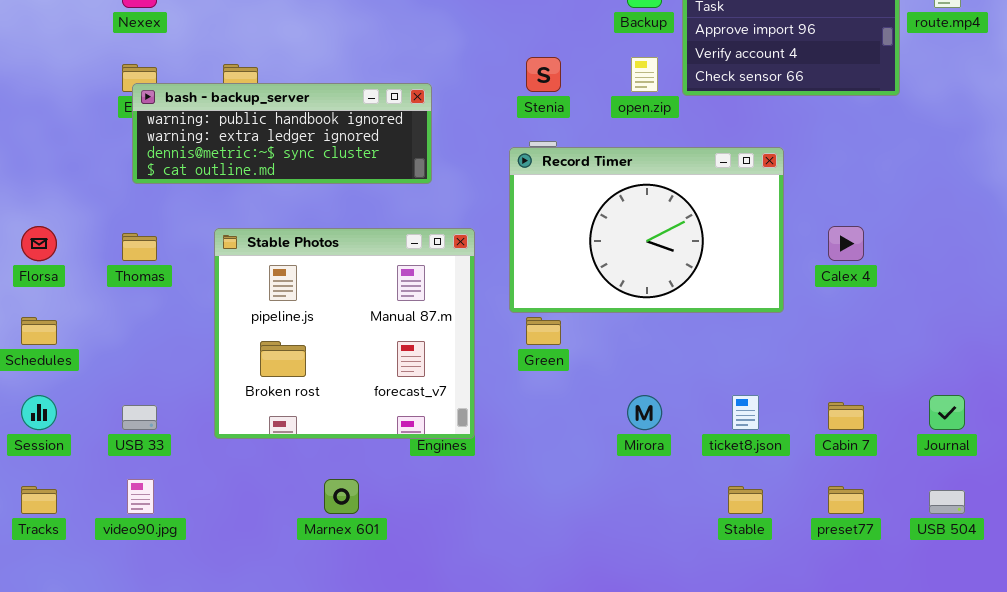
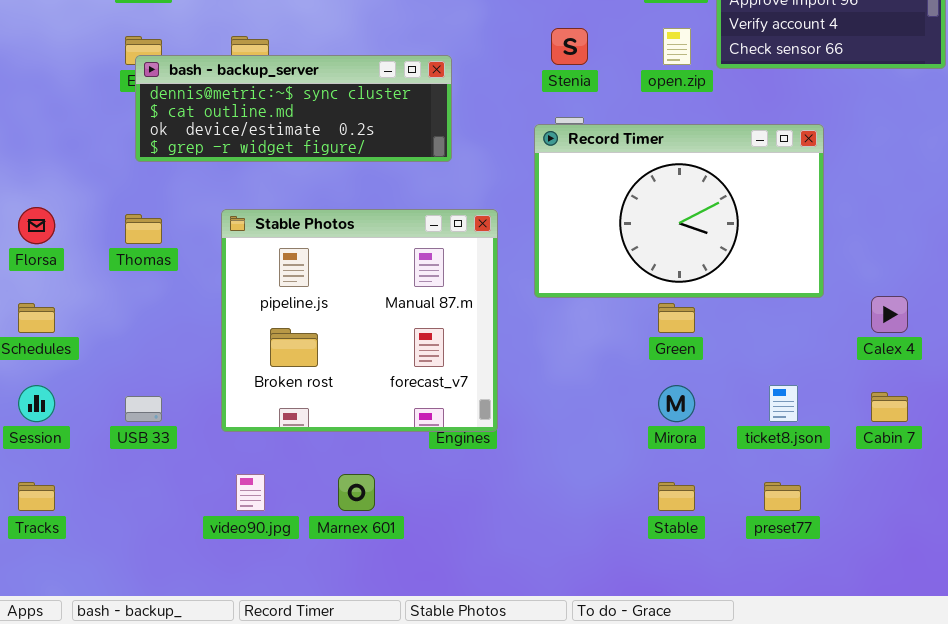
bash - backup_server: [132,83,432,184] -> [135,55,452,162], scrolled down 2 rows
Calex 4: [828,226,864,261] -> [871,296,908,333], moved
Green: [526,317,561,345] -> [658,303,695,333], moved
video90.jpg: [127,479,154,514] -> [236,474,265,511], moved
Stable: [728,486,763,514] -> [658,482,695,511], moved
preset77: [828,486,864,514] -> [764,482,801,511], moved

